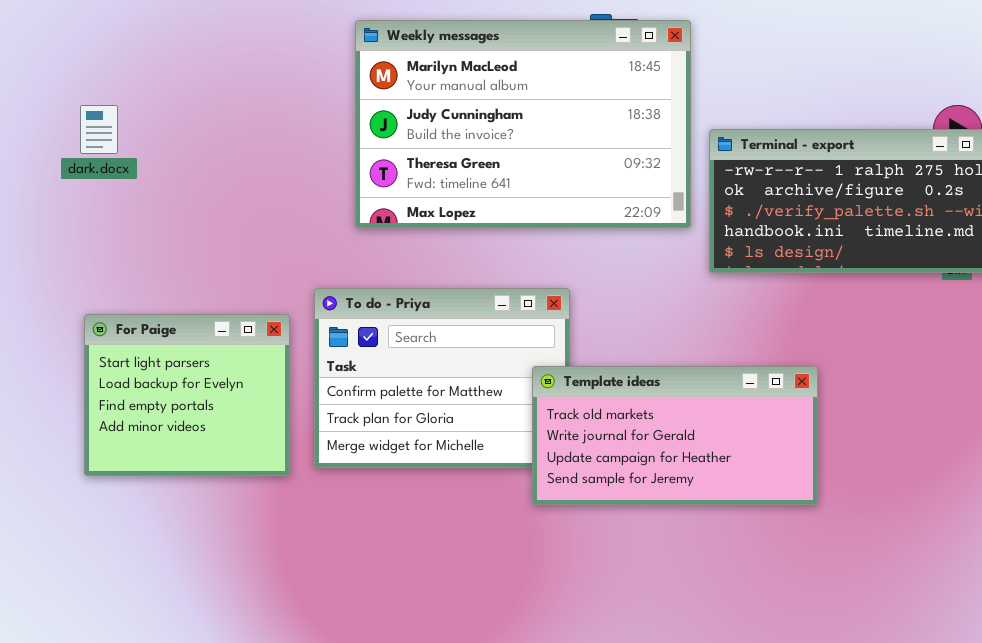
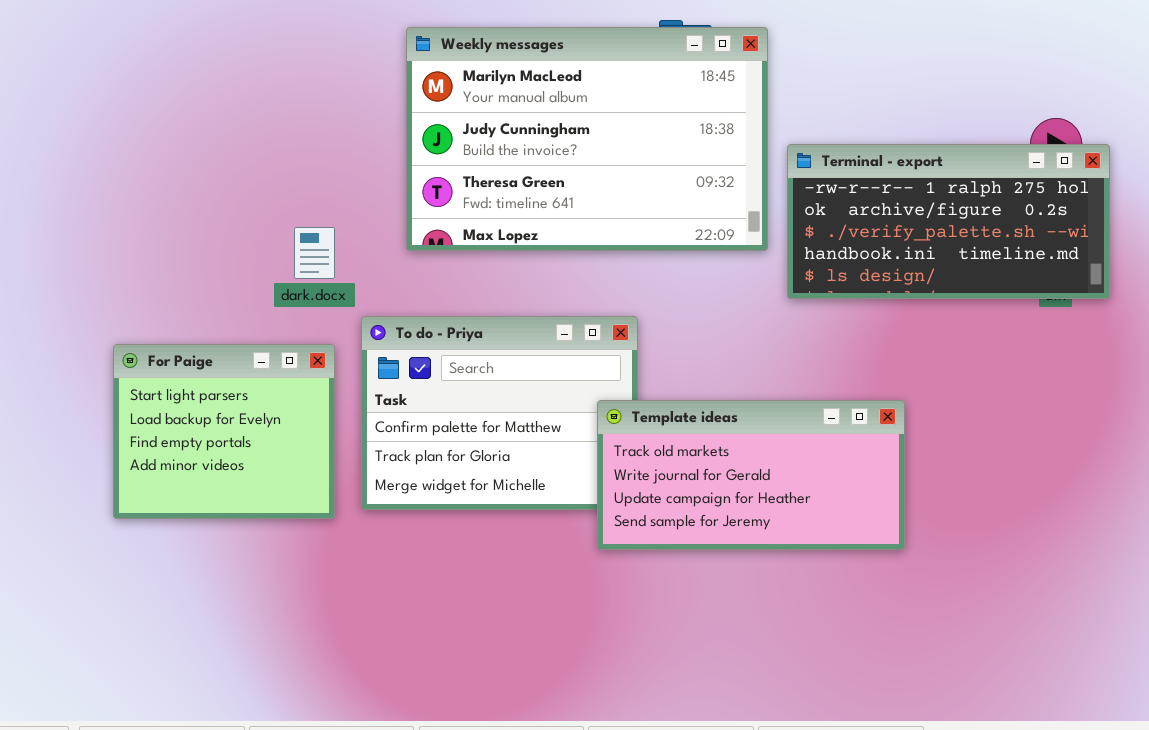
dark.docx: [80,105,118,154] -> [294,227,335,279], moved

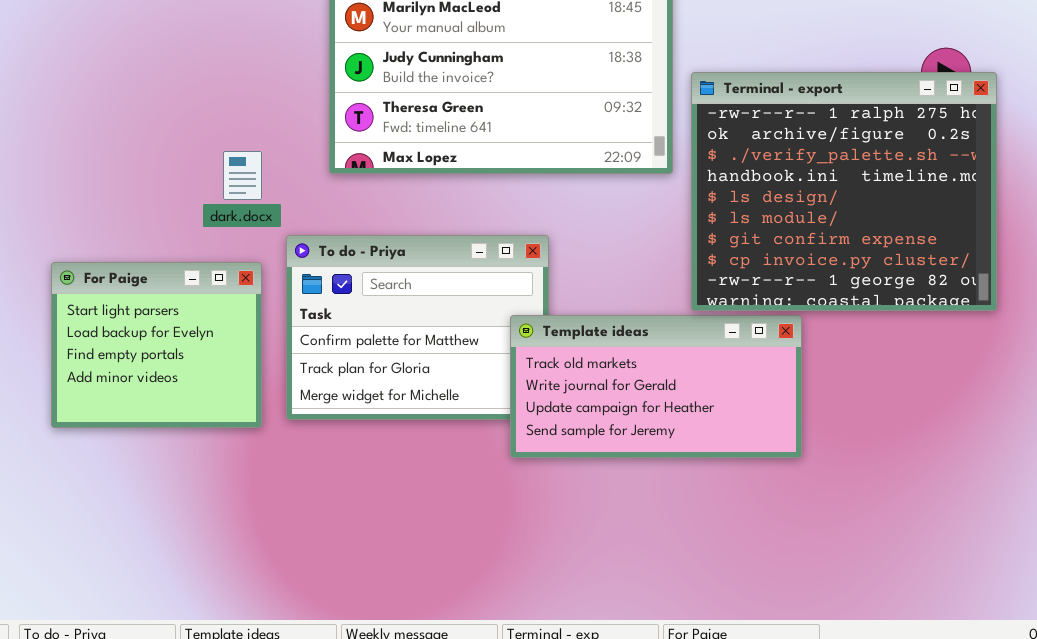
Terminal - export: [787,144,1110,299] -> [691,72,997,311], resized

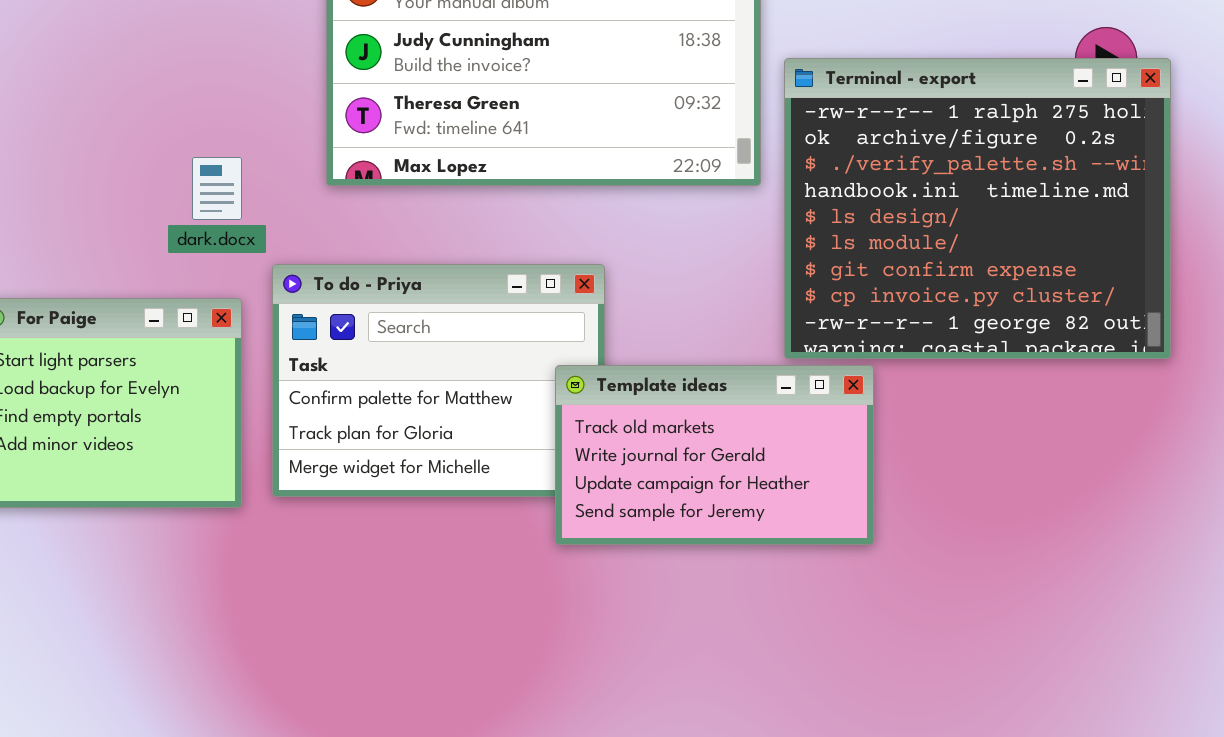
Template ideas: [510,315,802,458] -> [555,365,874,545], resized

